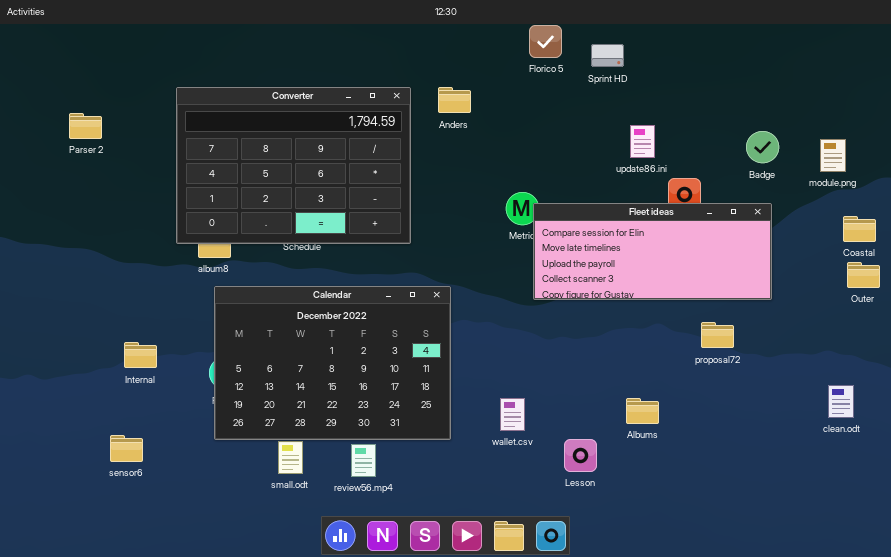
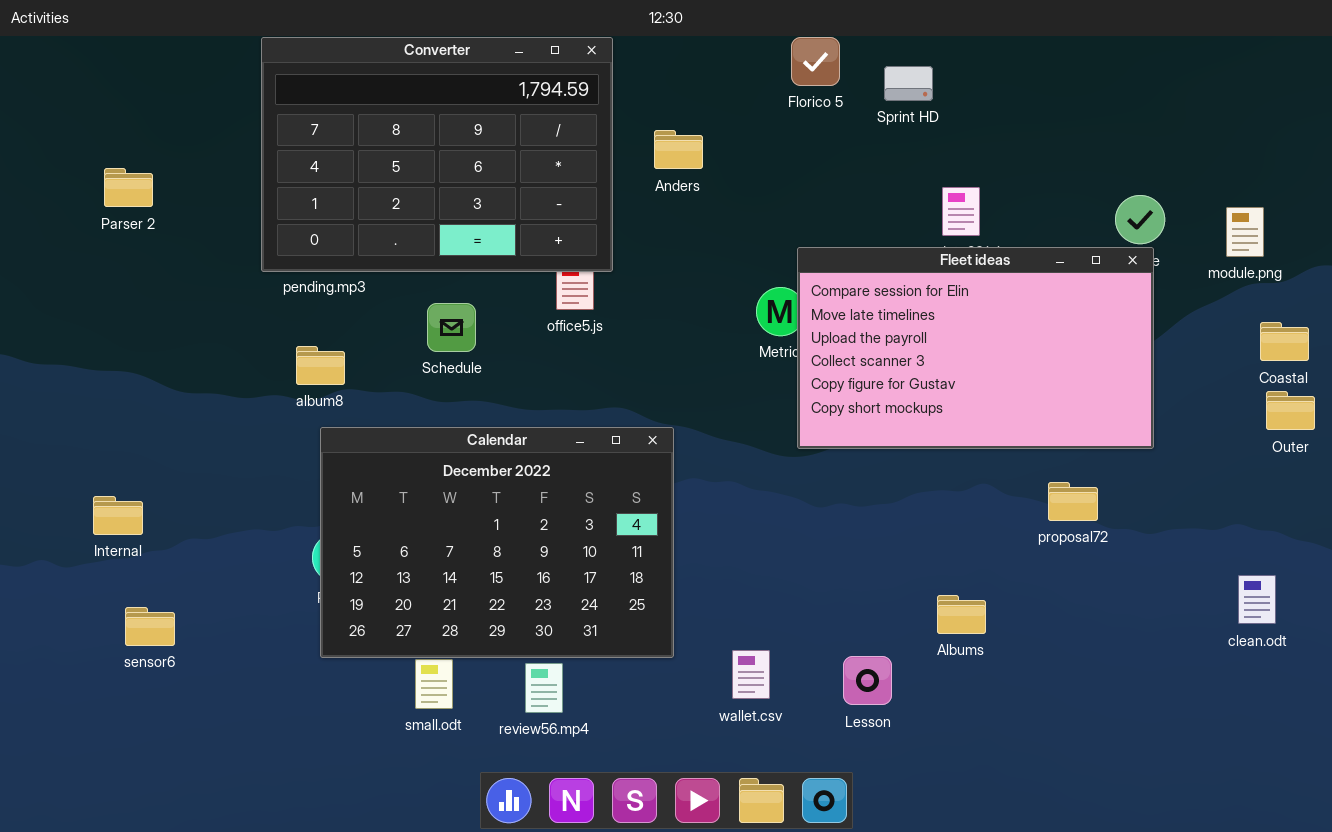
Converter: [176,87,411,244] -> [261,37,613,272], moved
Fleet ideas: [533,203,772,300] -> [797,247,1154,449], resized
Internal: [124,342,157,368] -> [93,496,143,535], moved
wallet.csv: [500,398,525,431] -> [732,650,770,699], moved
sensor6: [110,435,143,462] -> [125,607,175,646], moved

